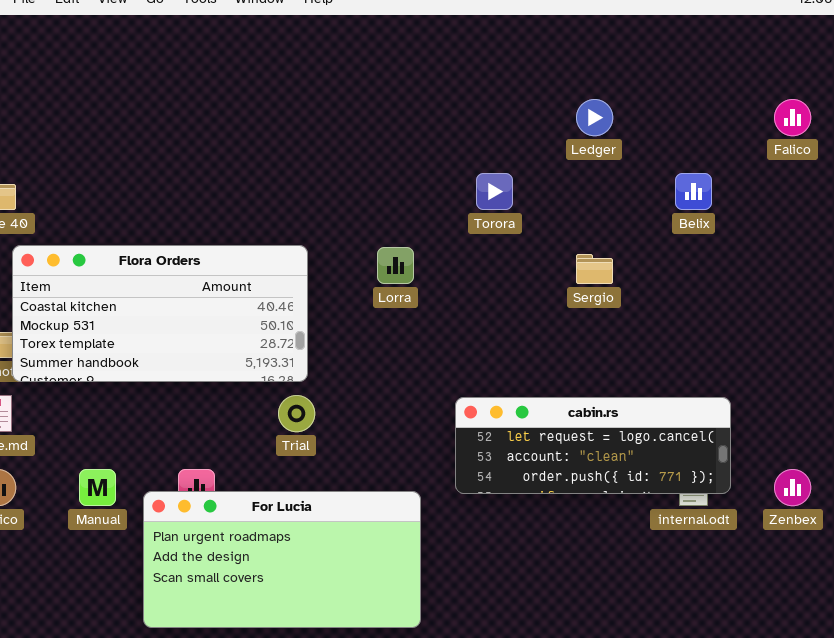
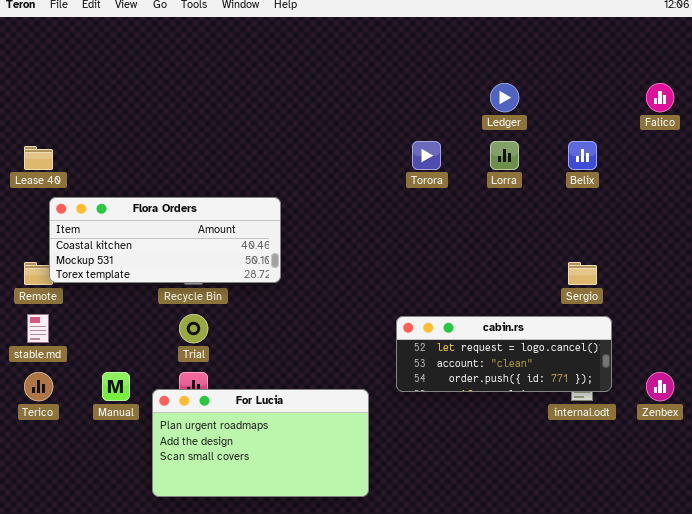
Flora Orders: [12,245,308,382] -> [49,197,281,283], resized
Lorra: [377,247,414,284] -> [490,141,519,170], moved
Sergio: [576,254,613,284] -> [568,262,597,285], moved
Trial: [278,395,315,432] -> [179,314,208,343], moved

